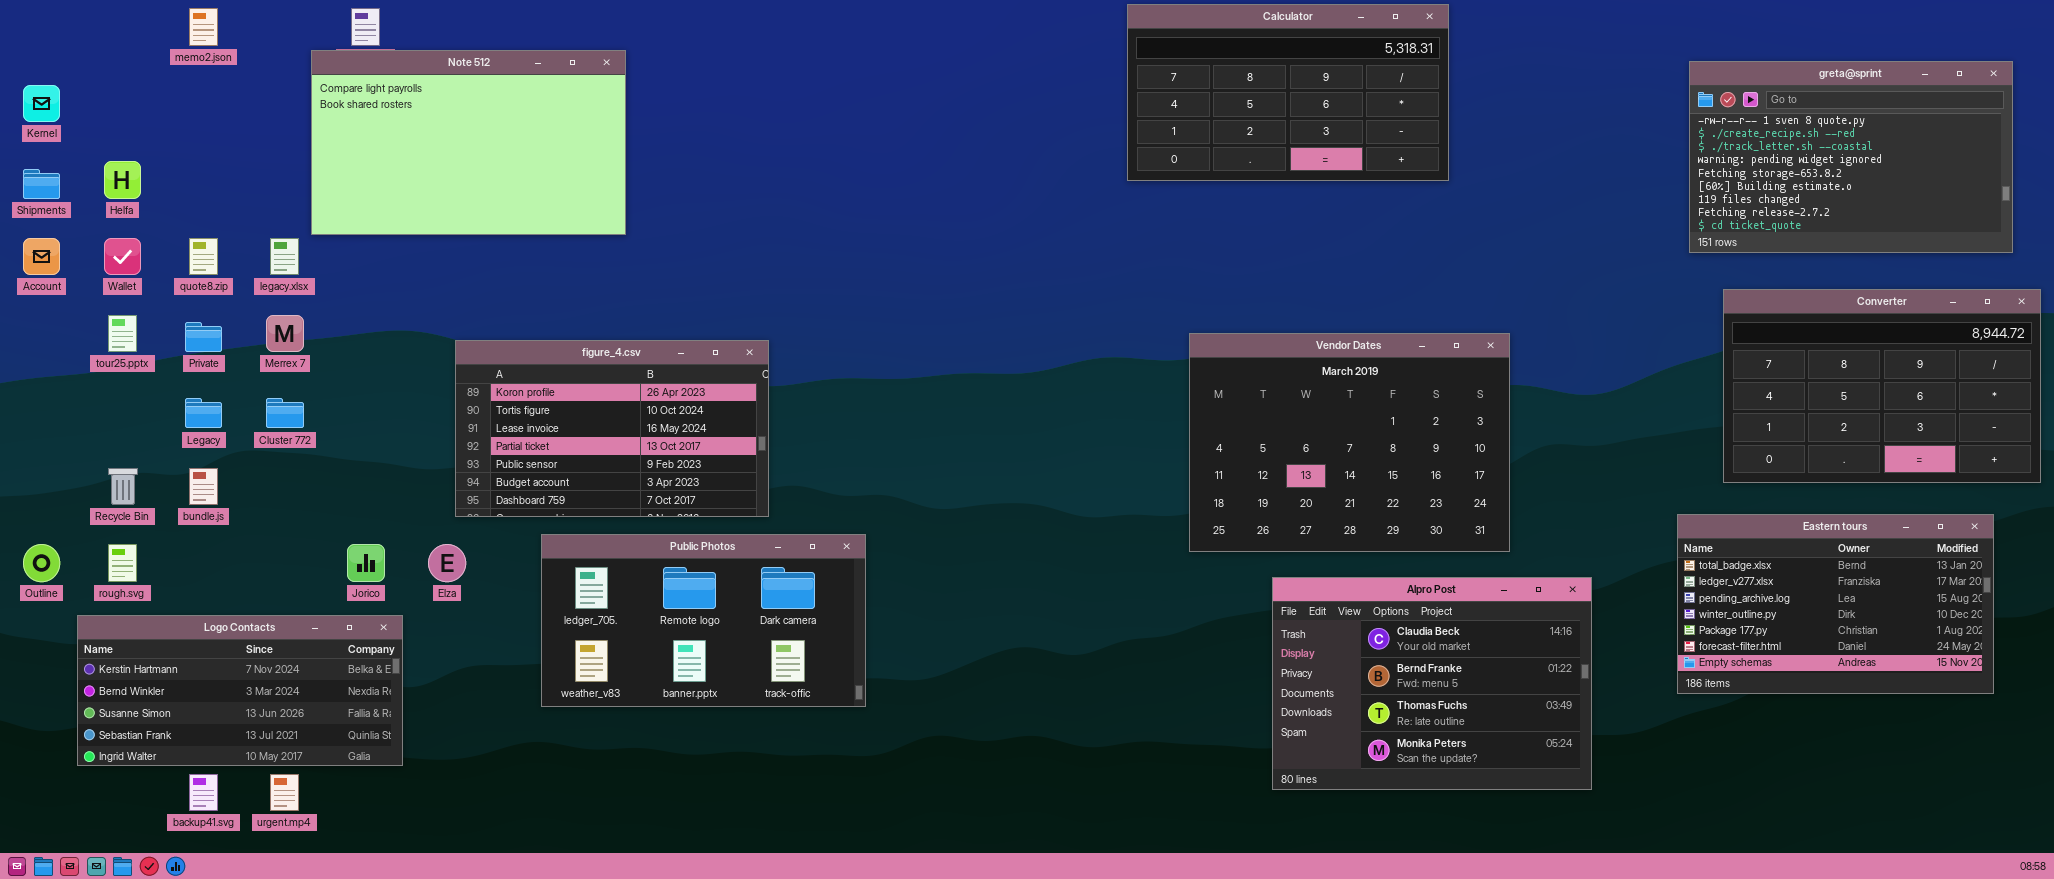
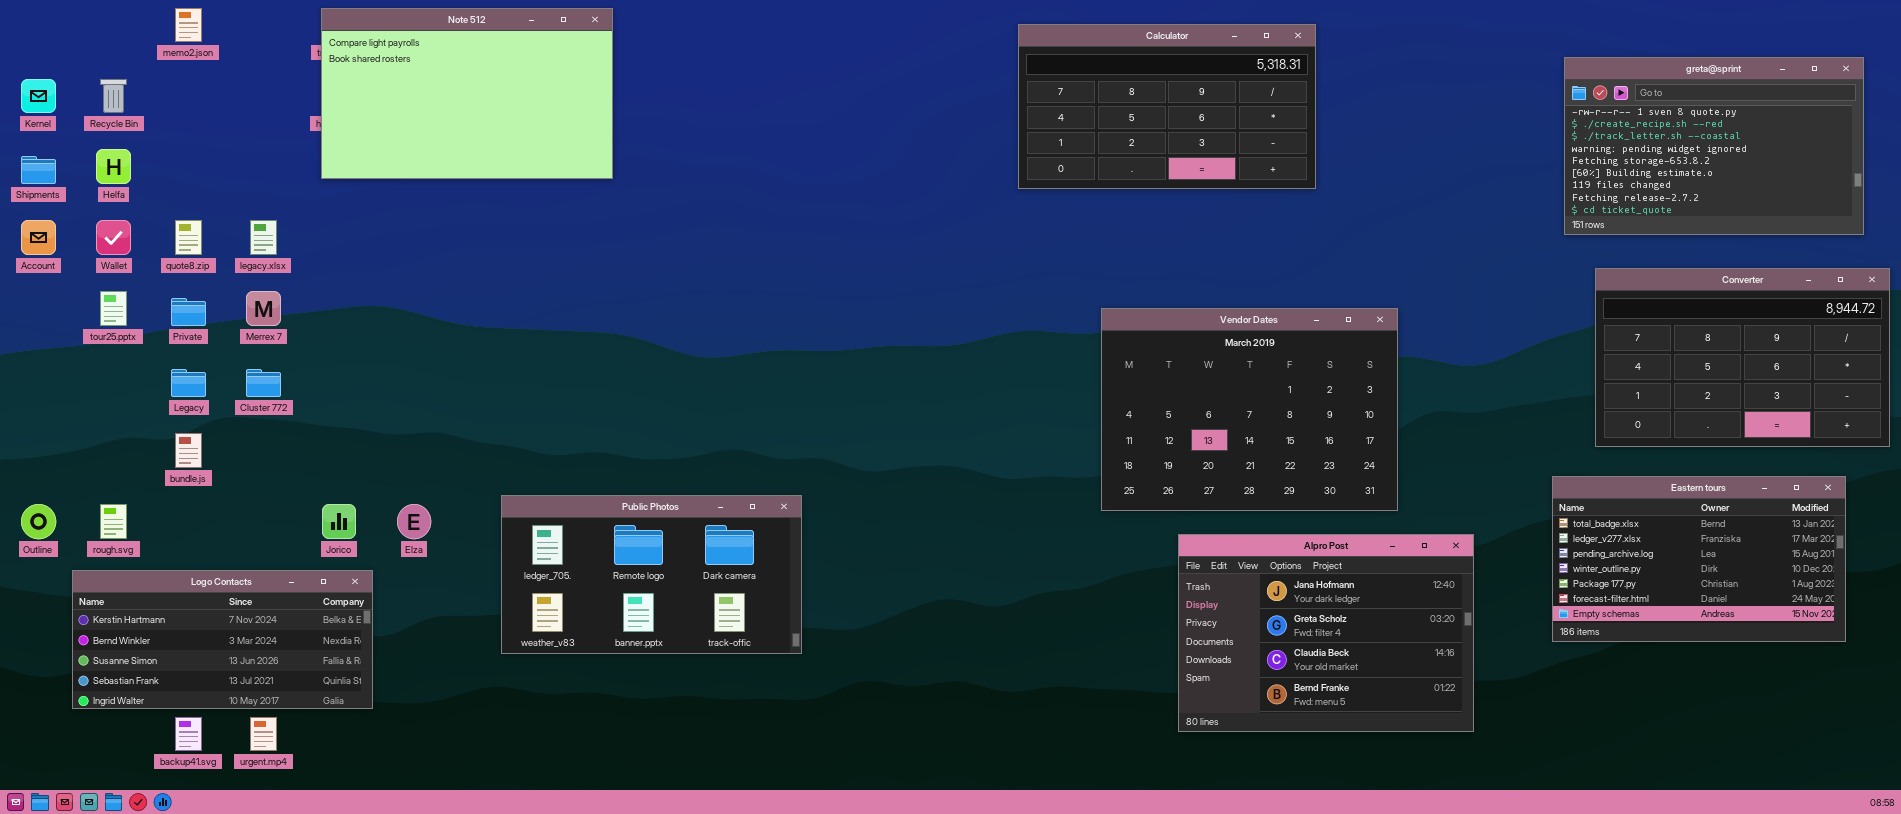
Calculator: [1127,4,1449,181] -> [1018,24,1316,189], moved
Note 512: [311,50,626,235] -> [321,8,613,179], moved
figure_4.csv: [455,340,769,517] -> none, closed
Recycle Bin: [108,468,138,505] -> [100,79,127,113], moved
Alpro Post: [1272,577,1592,790] -> [1178,534,1474,732], scrolled up 2 rows

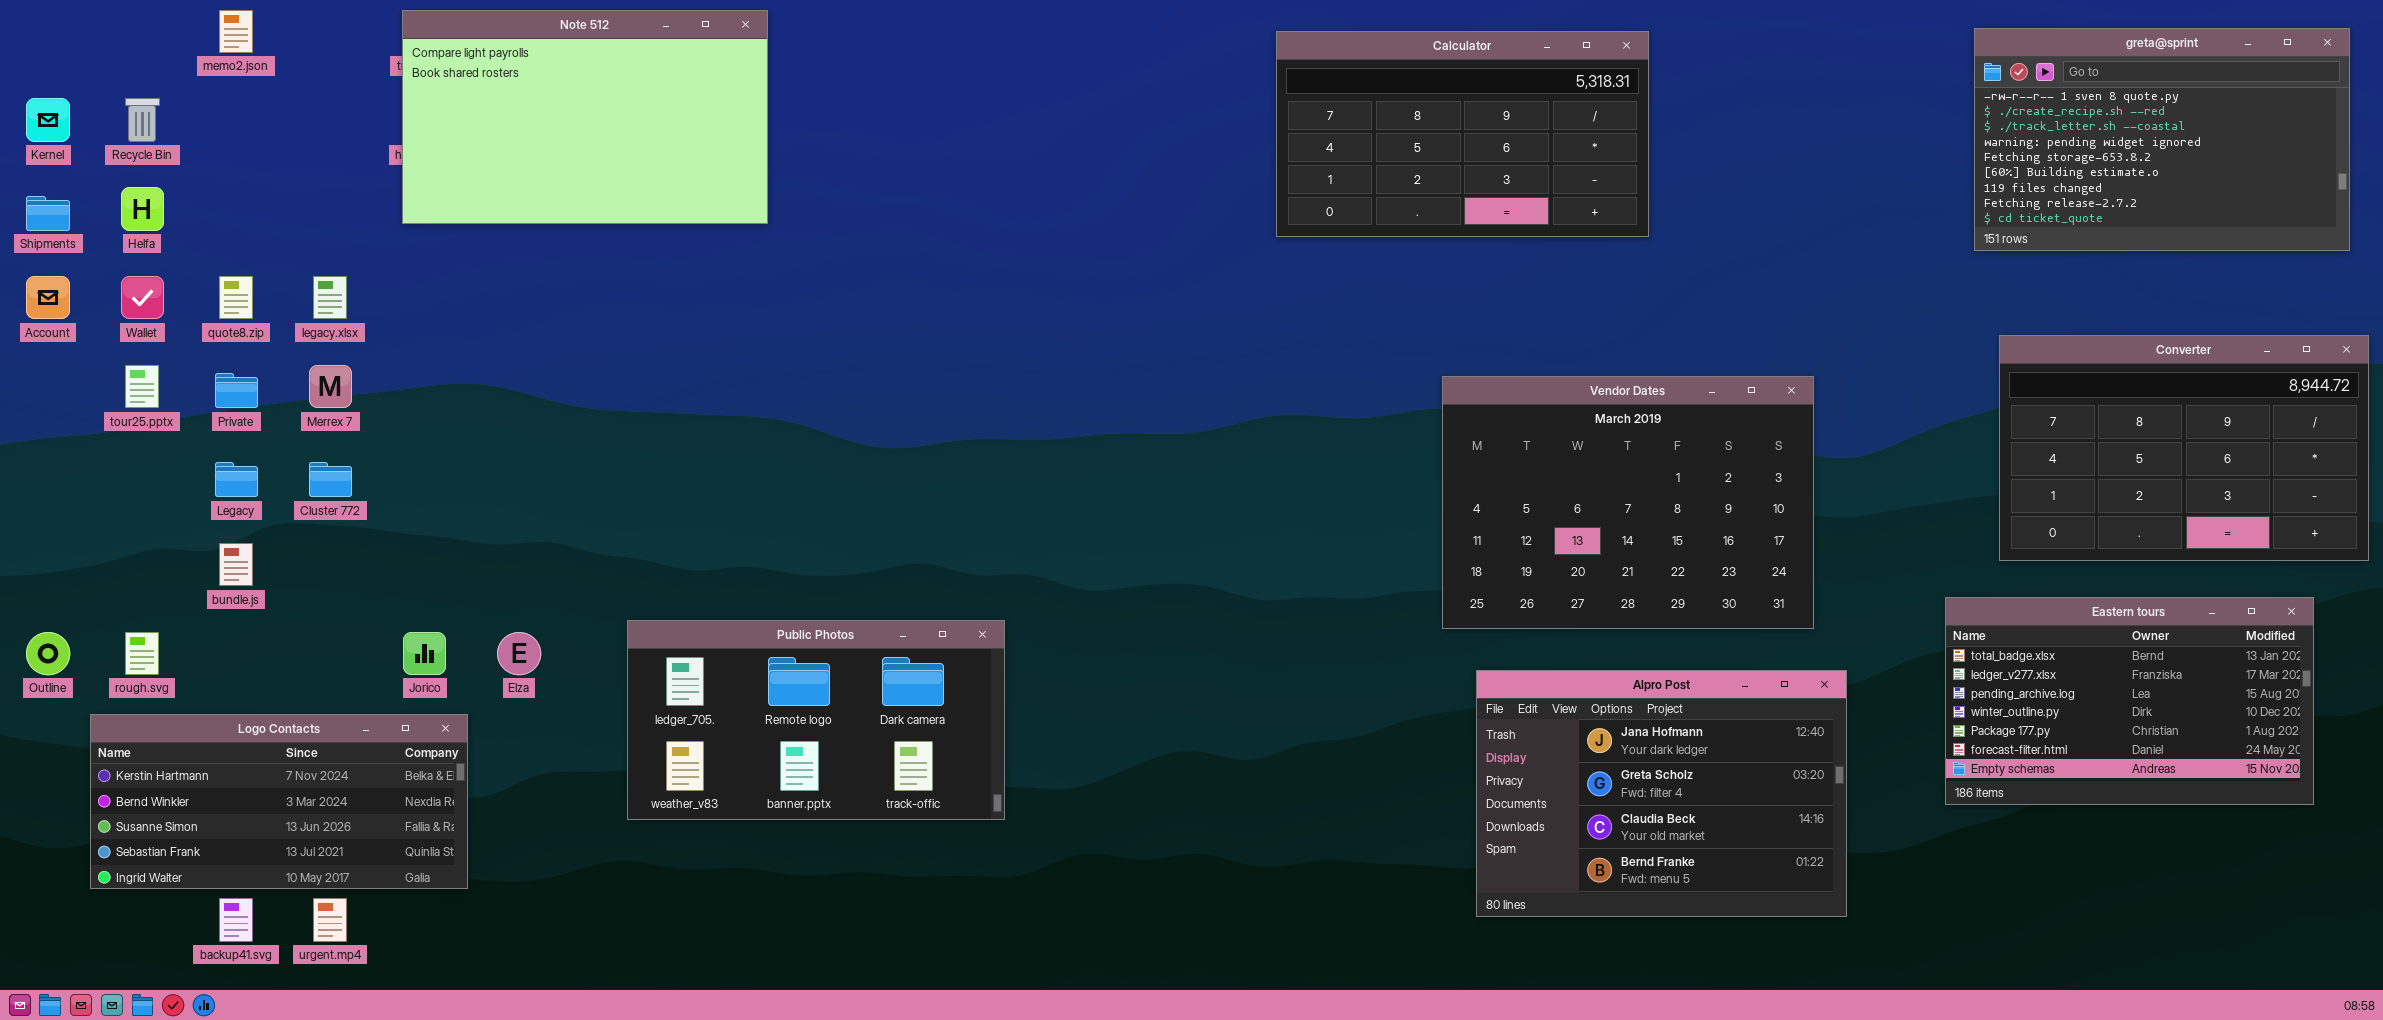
greta@sprint: [1564,57,1864,235] -> [1974,28,2350,251], moved
Vendor Dates: [1101,308,1398,511] -> [1442,376,1814,629], moved

